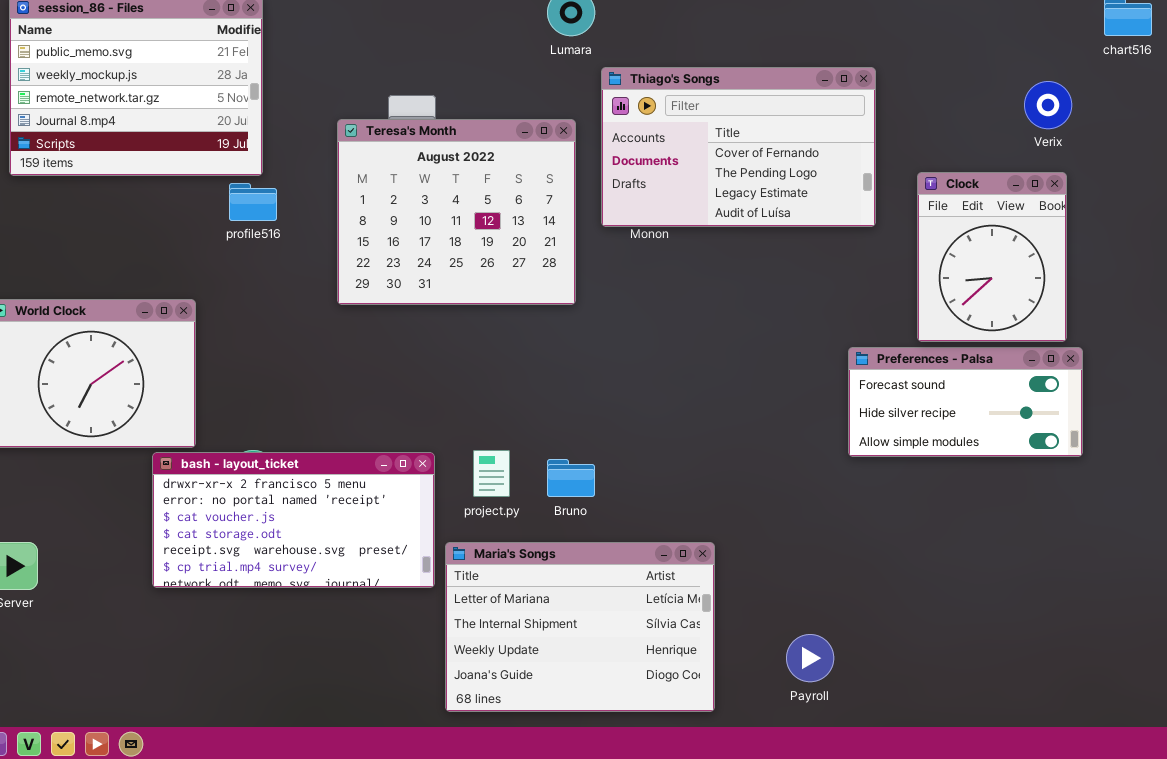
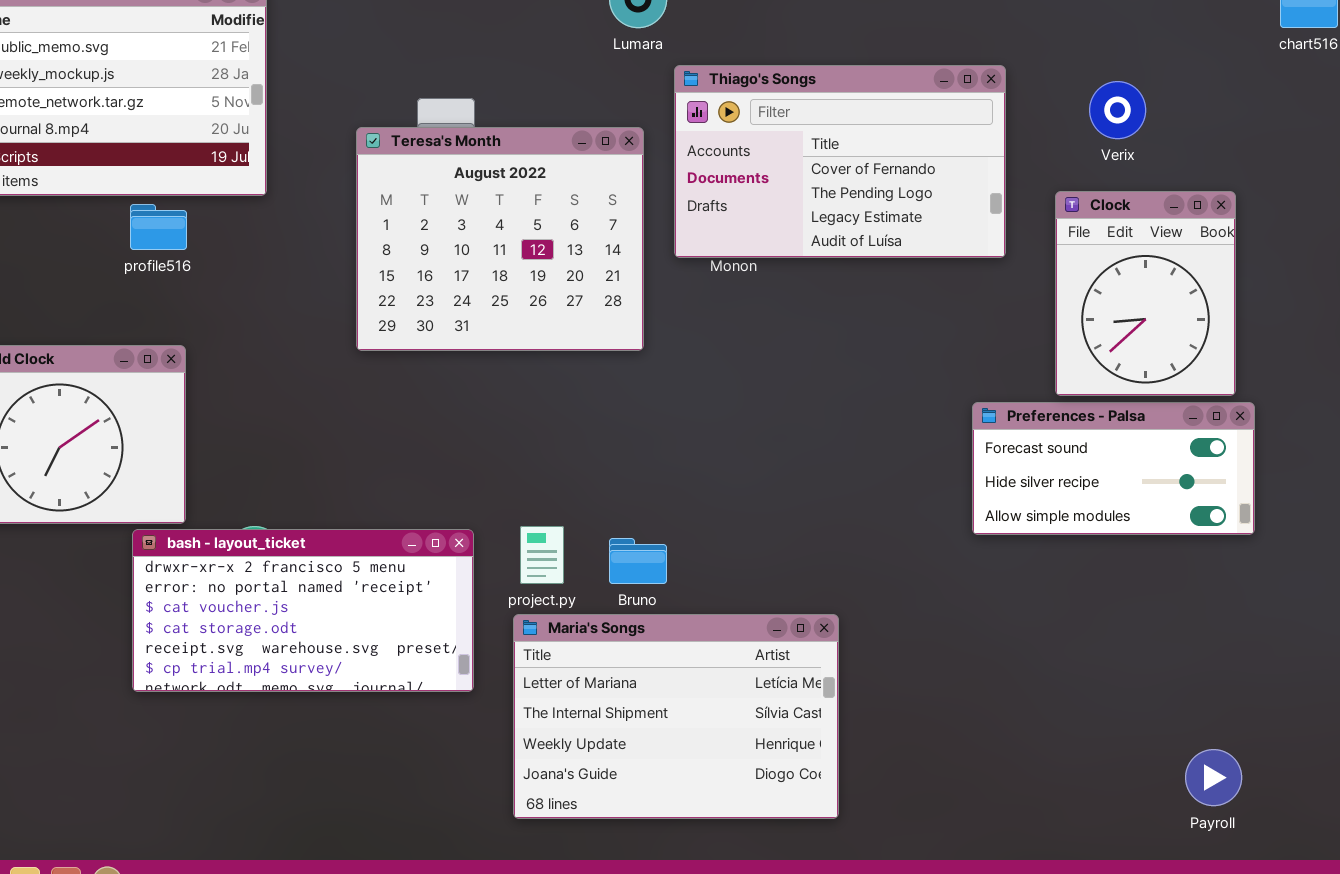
Verix: [1024,81,1072,129] -> [1089,81,1146,139], moved
profile516: [229,183,277,221] -> [130,204,187,250], moved
Maria's Songs: [445,542,715,712] -> [513,614,839,819], moved
Payroll: [786,634,834,682] -> [1185,749,1242,806], moved

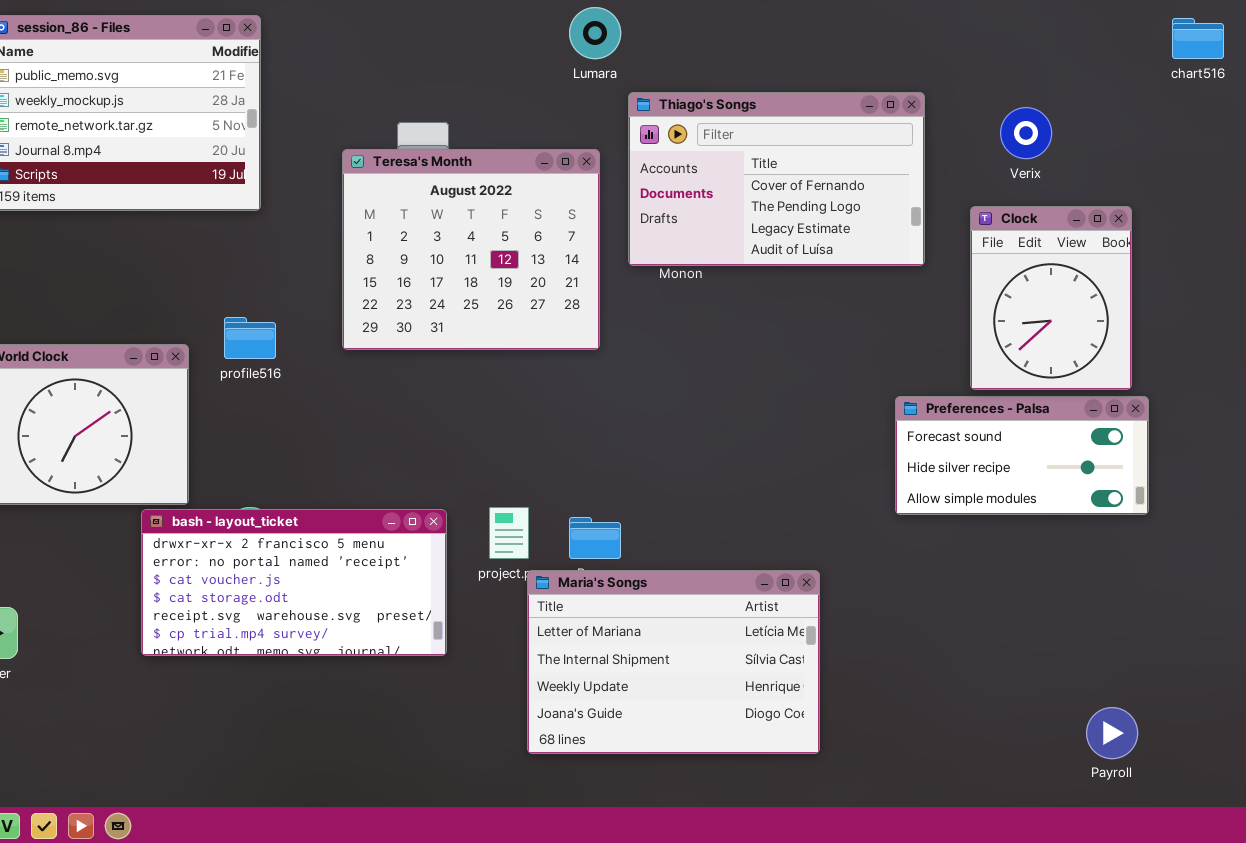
profile516: [130,204,187,250] -> [224,317,276,359], moved
Maria's Songs: [513,614,839,819] -> [527,570,820,754], moved

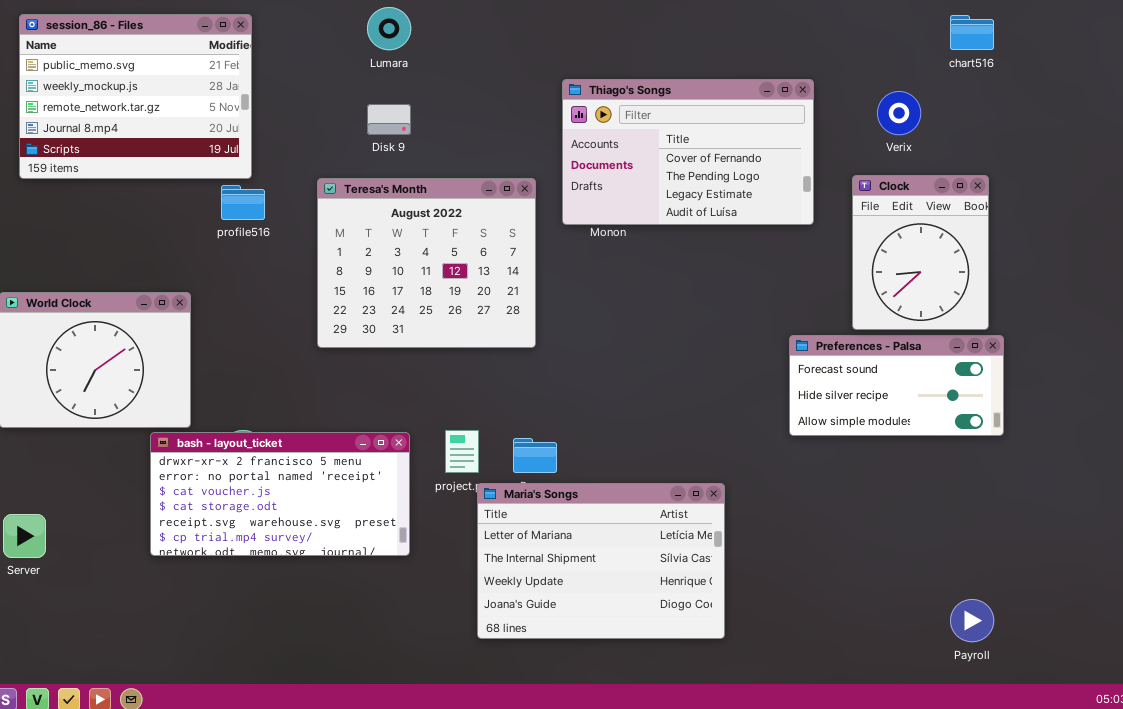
Lumara: [569,7,621,59] -> [367,7,411,50], moved
chart516: [1172,18,1224,59] -> [950,15,994,50], moved
Teresa's Month: [342,149,600,350] -> [317,178,536,348], moved
profile516: [224,317,276,359] -> [221,185,265,220], moved

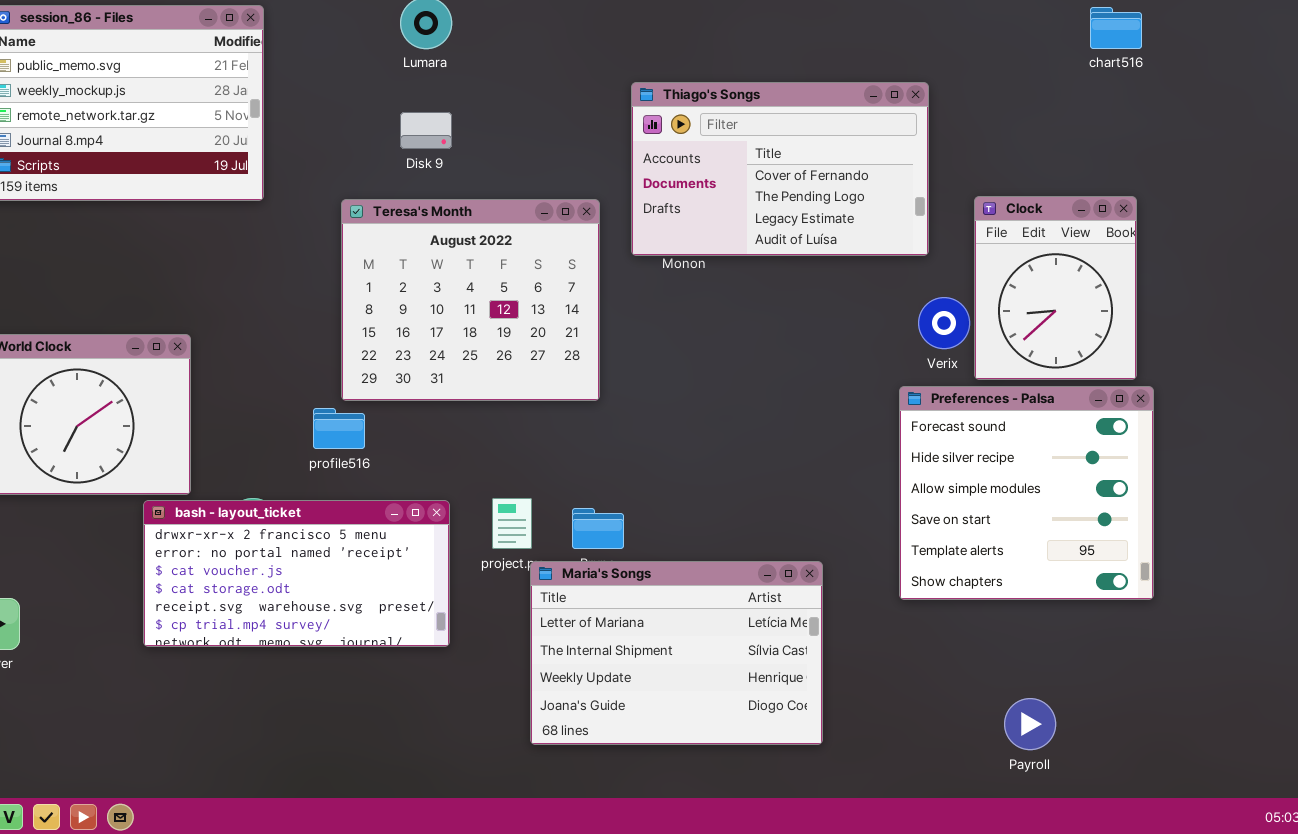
Verix: [877,91,921,135] -> [918,297,970,349], moved
profile516: [221,185,265,220] -> [313,408,365,449], moved
Preferences - Palsa: [789,335,1004,436] -> [899,386,1154,600], resized
Payroll: [950,599,994,642] -> [1004,698,1056,750], moved

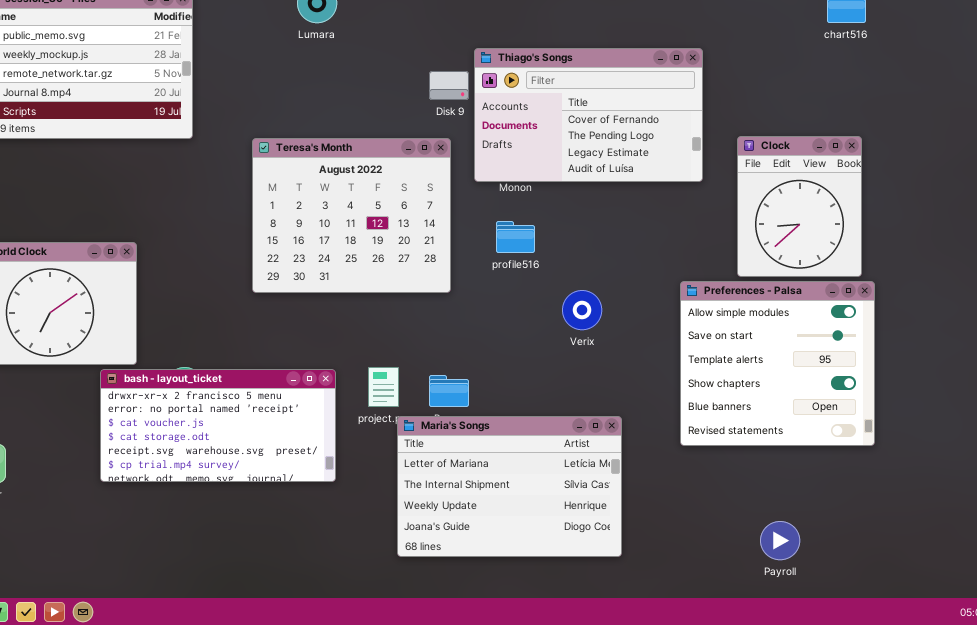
Disk 9: [400,112,452,149] -> [429,71,469,100], moved
Verix: [918,297,970,349] -> [562,290,602,330], moved
Preferences - Palsa: [899,386,1154,600] -> [680,281,875,446], scrolled down 2 rows
profile516: [313,408,365,449] -> [496,221,535,253], moved

